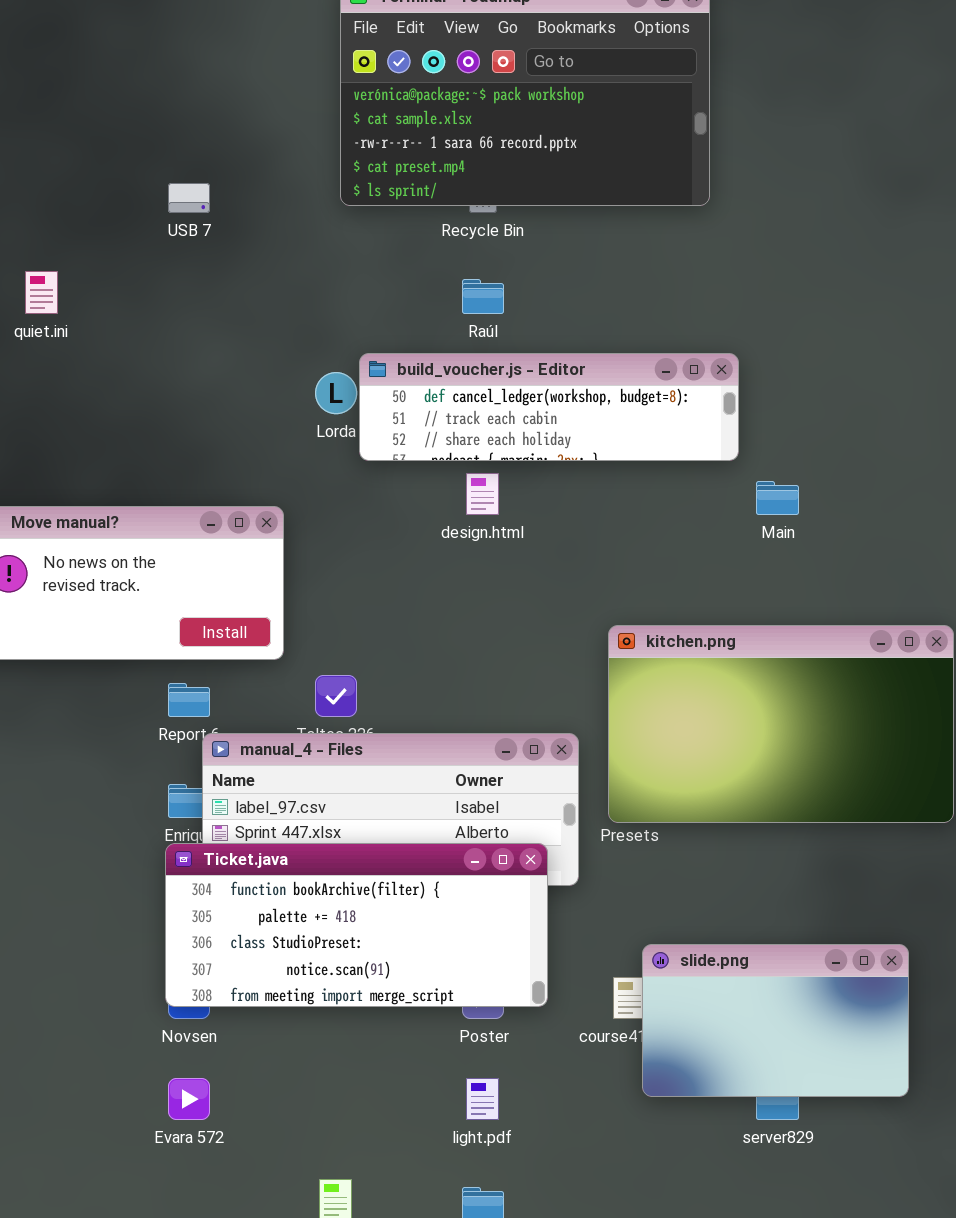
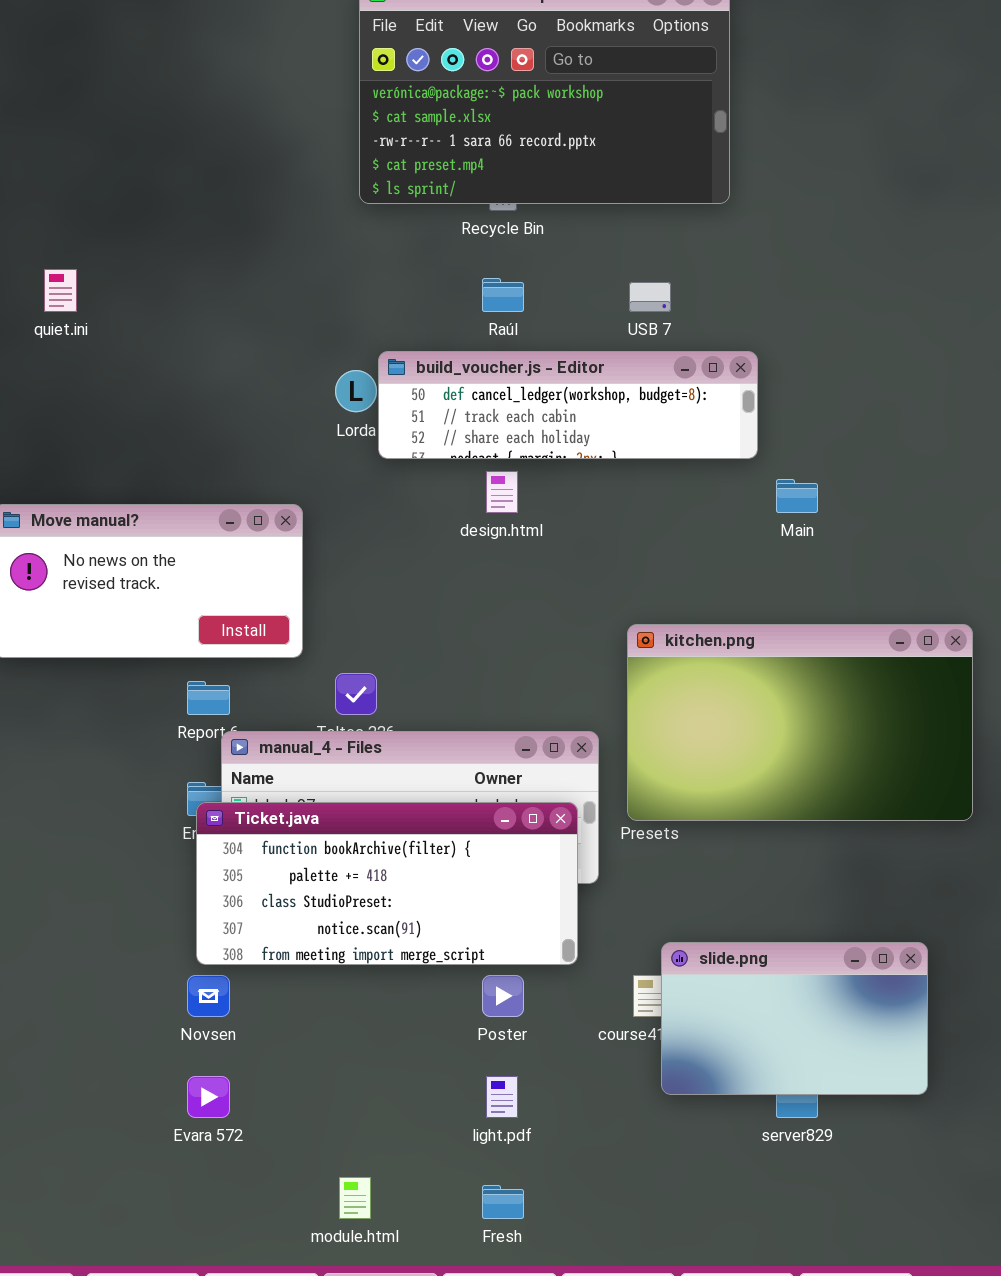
USB 7: [168,183,210,213] -> [629,282,671,312], moved
Ticket.java: [165,843,548,1007] -> [196,802,578,965], moved

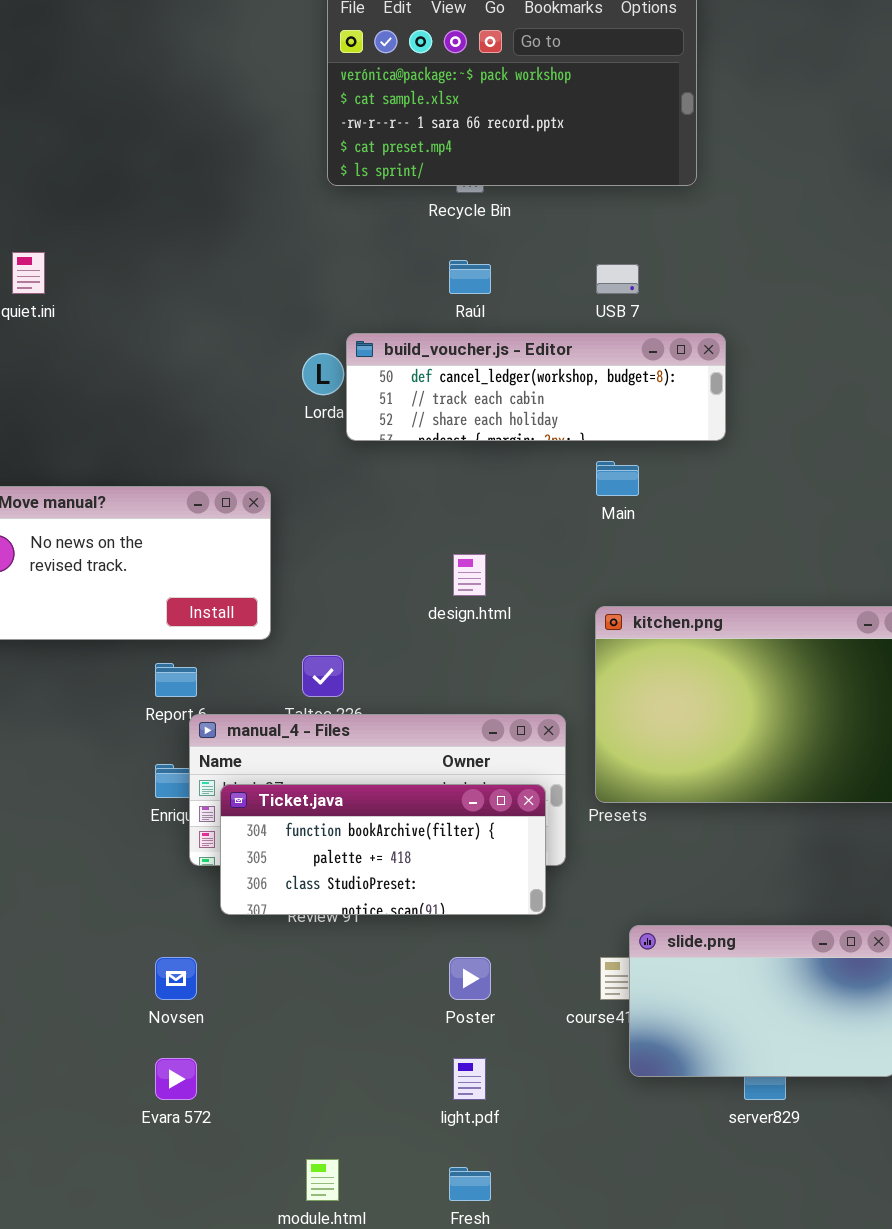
design.html: [486,471,518,513] -> [453,554,486,596], moved
Main: [776,479,818,513] -> [596,461,639,496], moved
Ticket.java: [196,802,578,965] -> [220,784,546,915], resized

